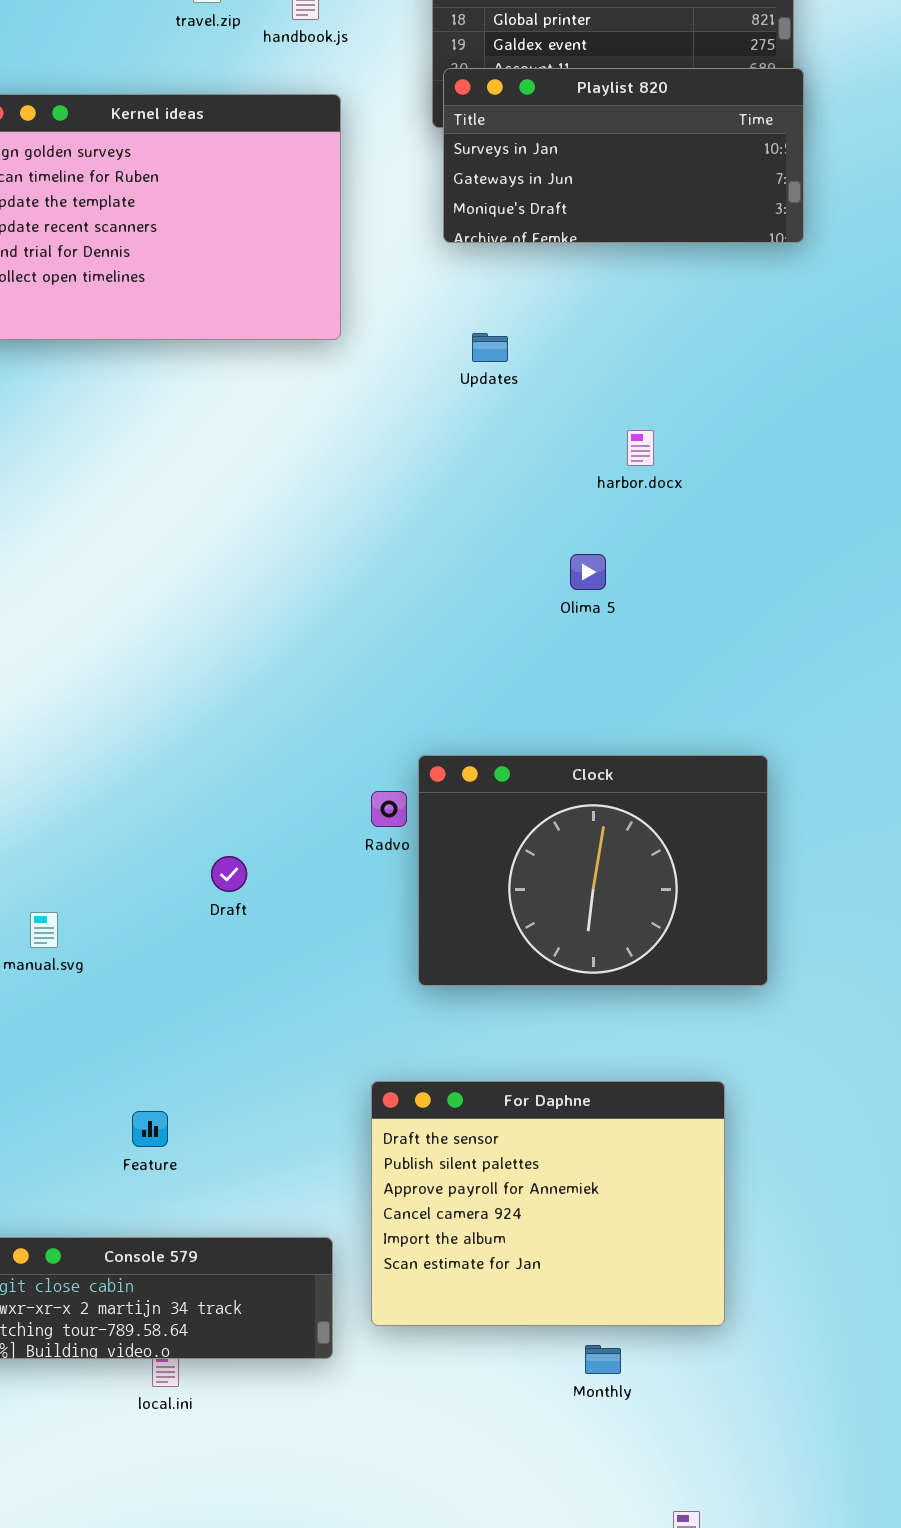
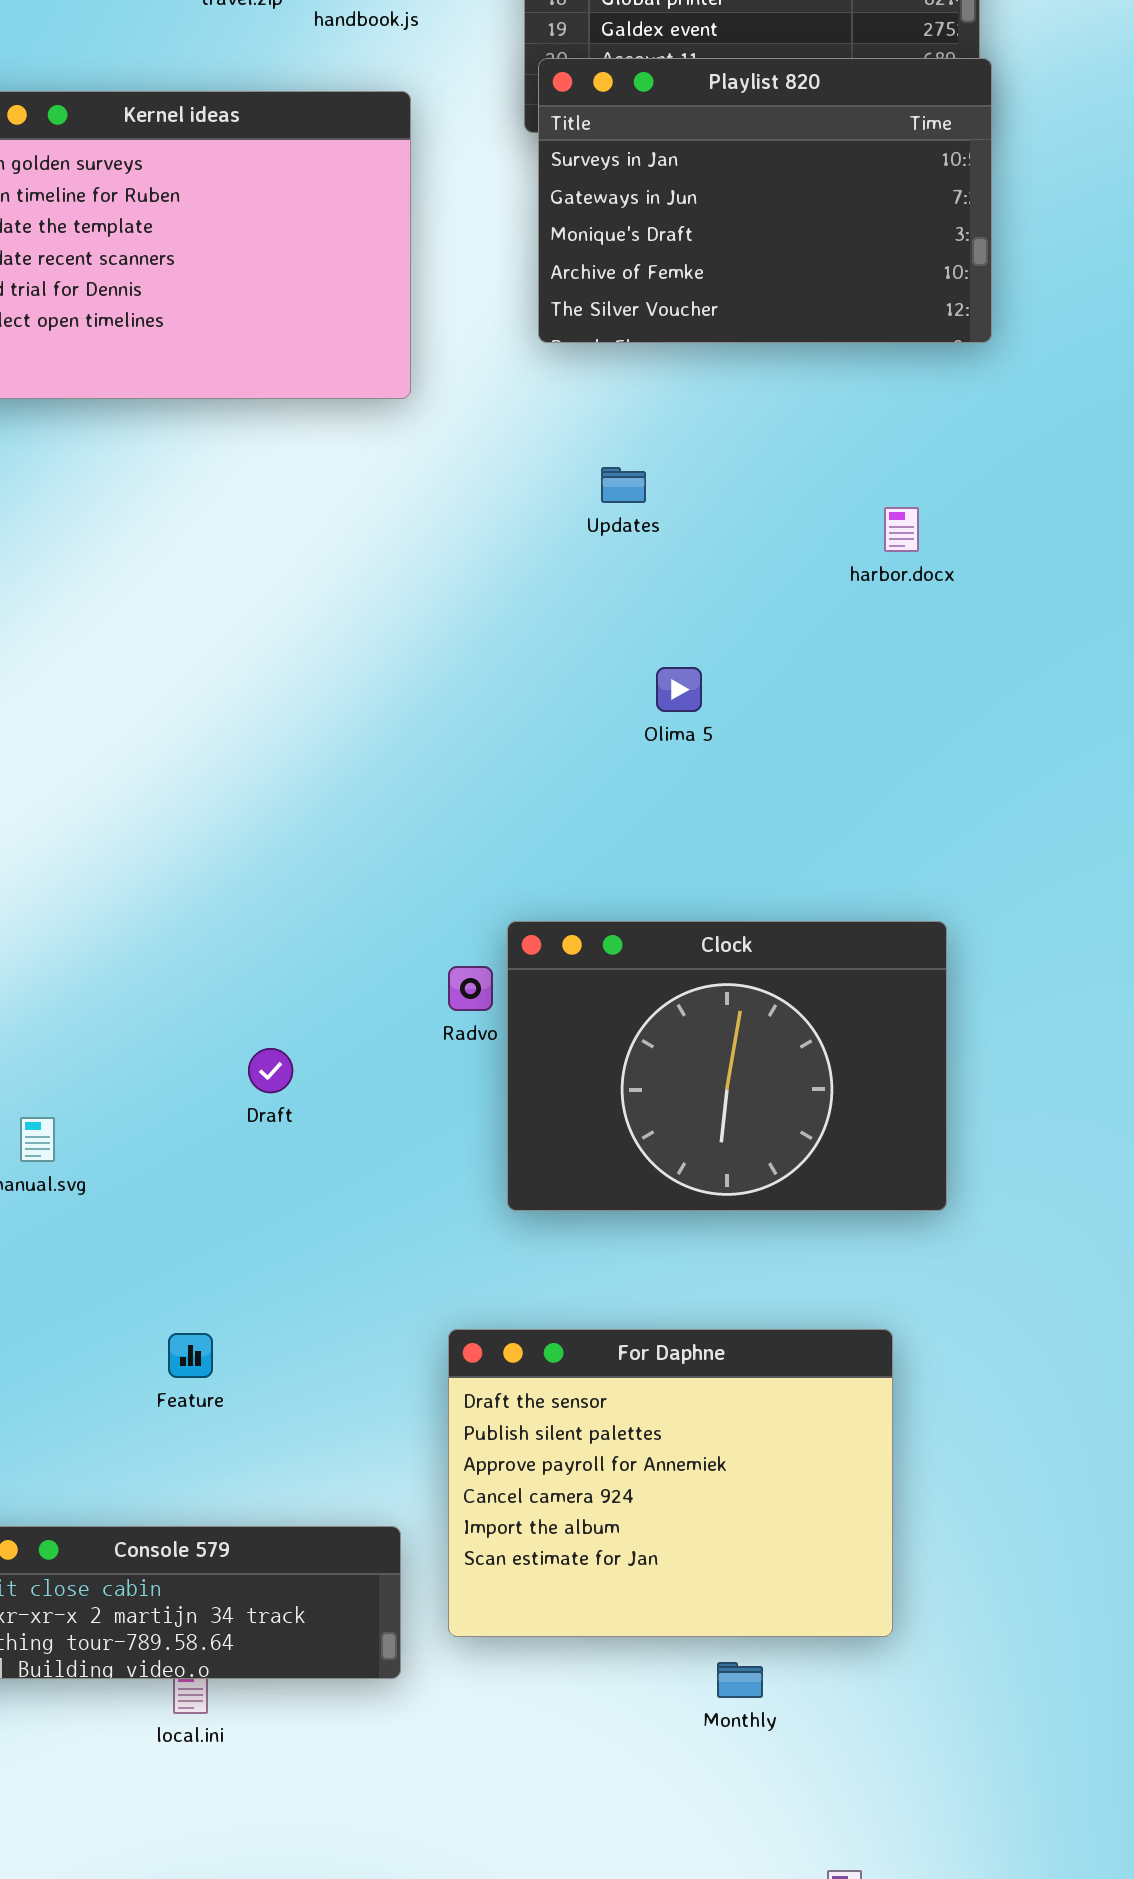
Playlist 820: [443,68,804,243] -> [538,58,992,343], resized
Updates: [472,333,508,362] -> [601,467,646,503], moved
harbor.docx: [627,430,654,466] -> [884,507,919,552], moved
Olima 5: [570,554,606,590] -> [656,667,702,712], moved
Feature: [132,1111,168,1147] -> [168,1333,213,1378], moved

